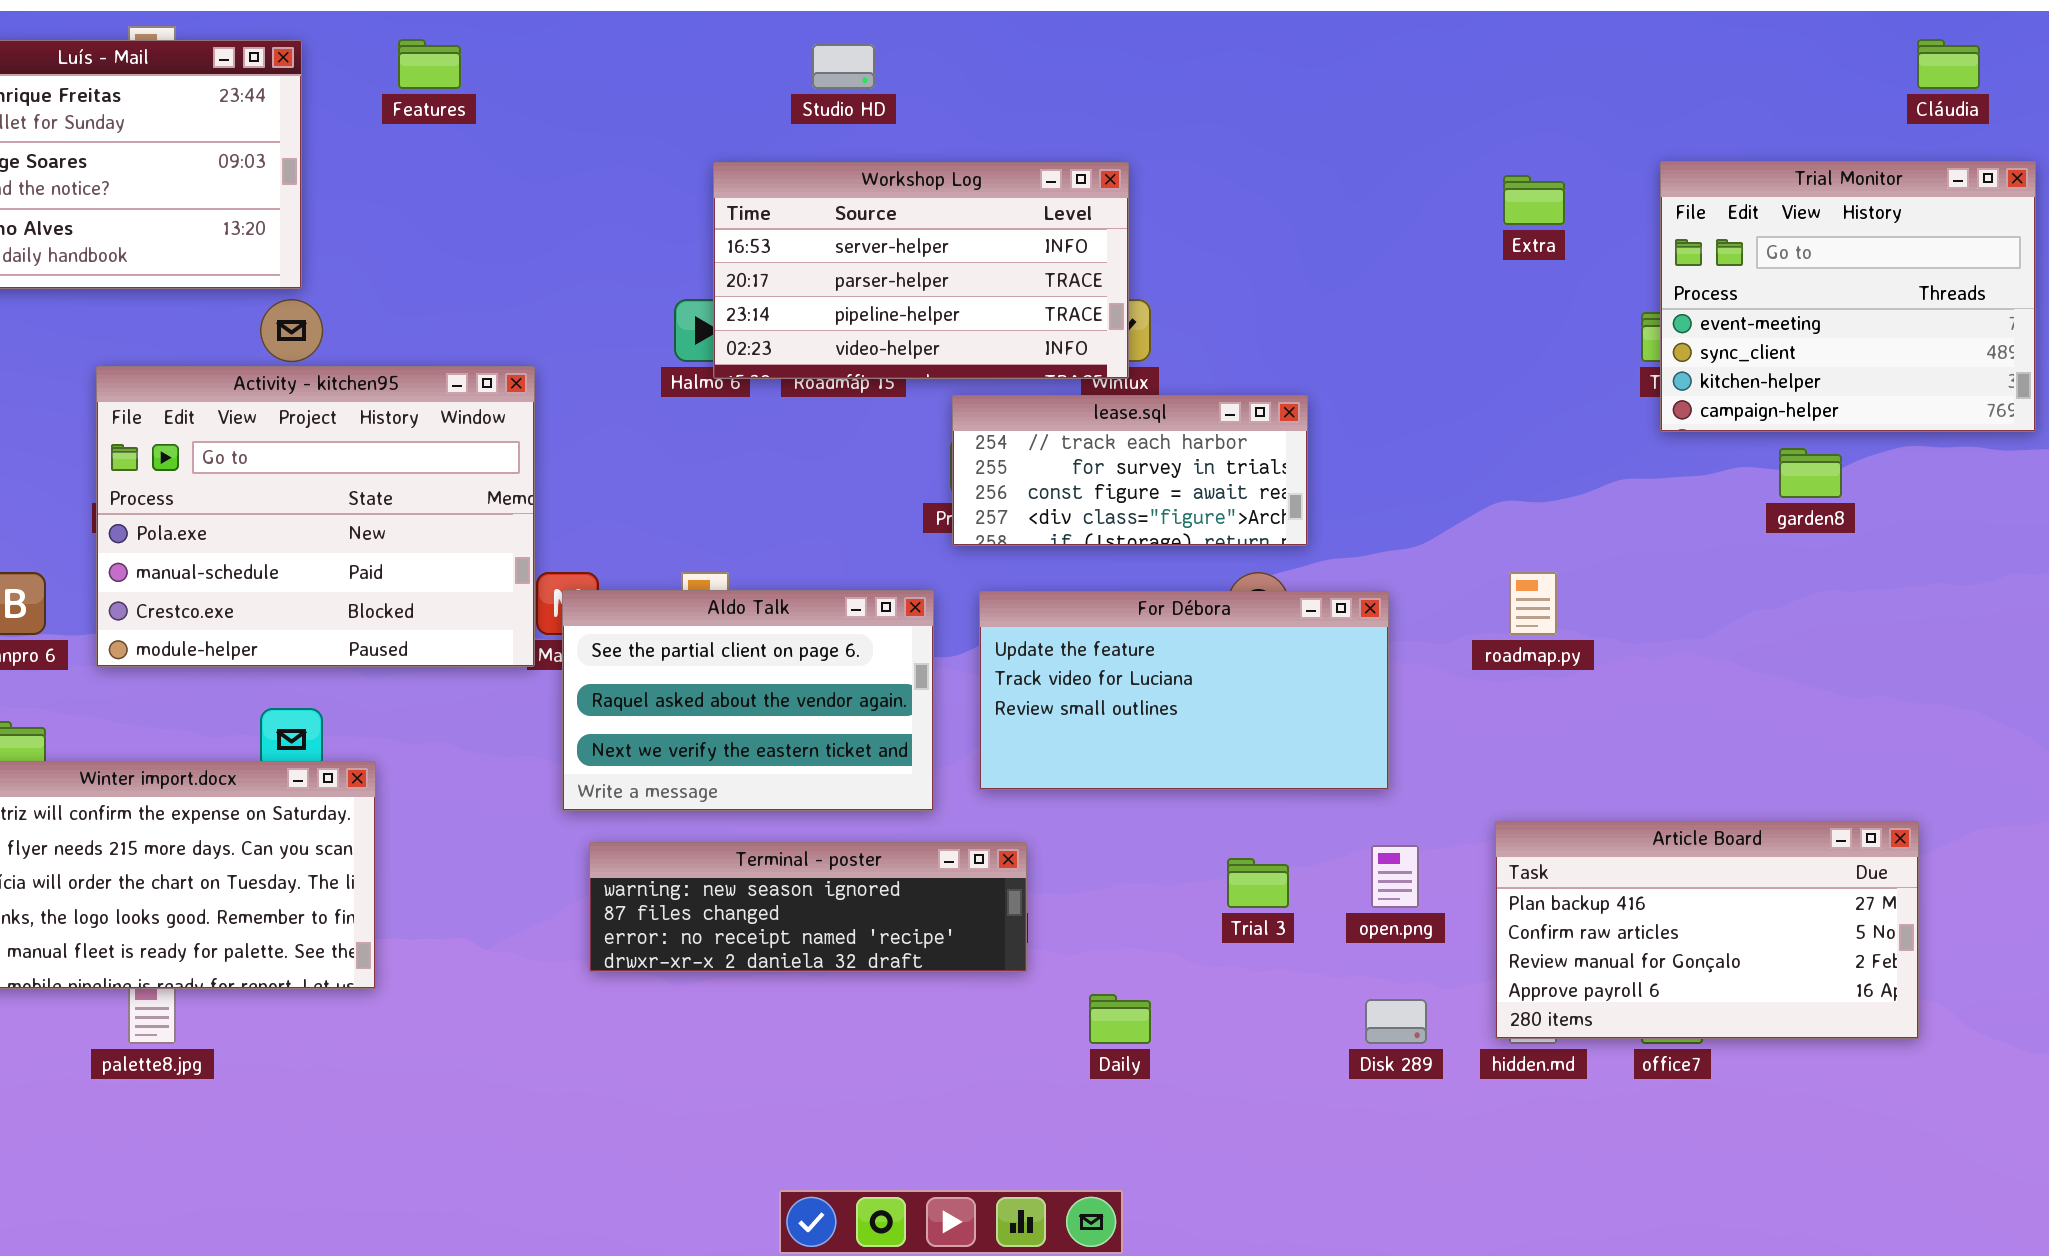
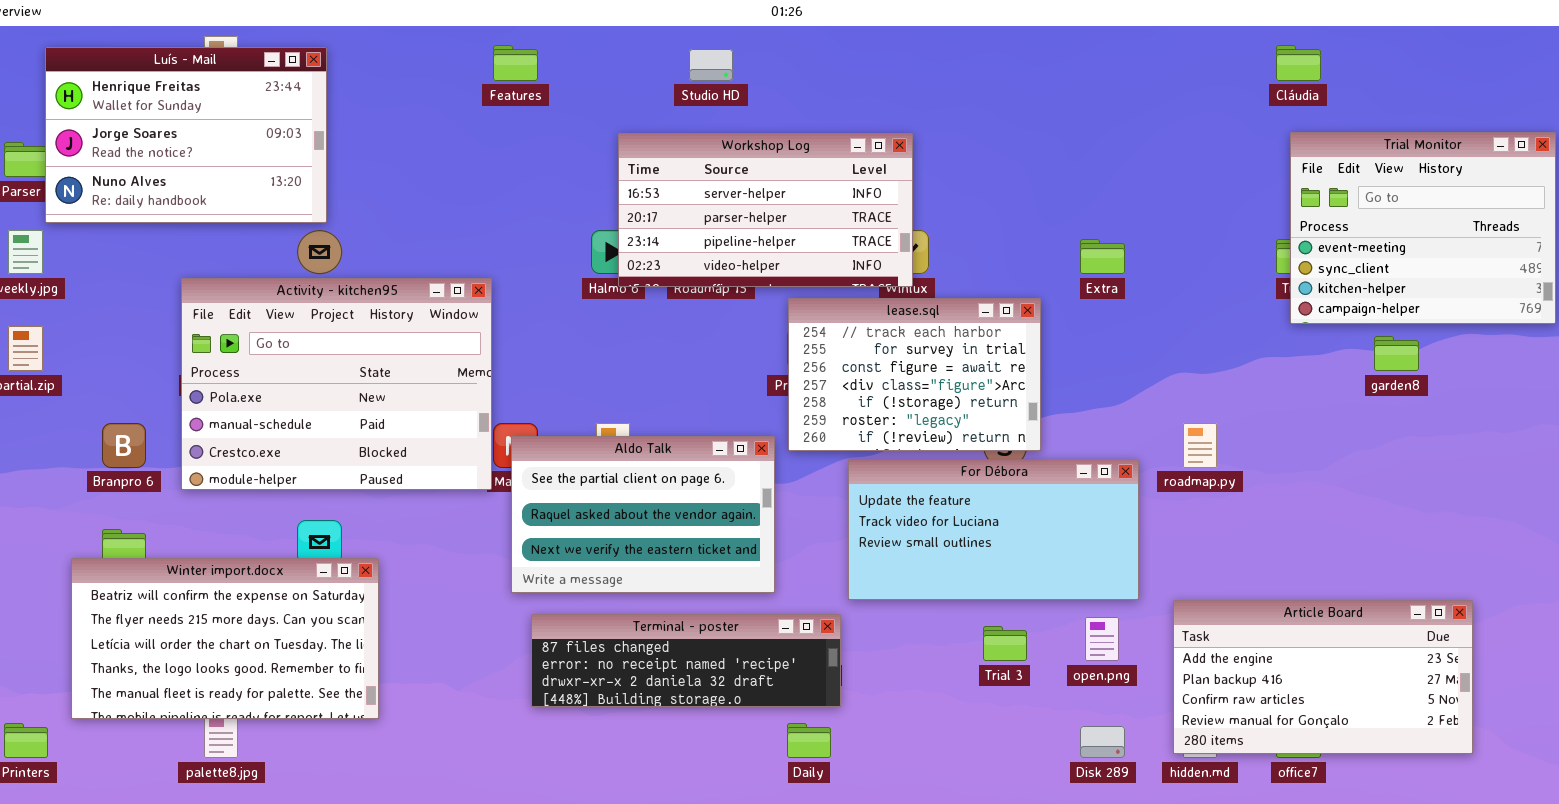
Features: [398,39,461,89] -> [493,45,538,81], moved
Cláudia: [1917,39,1980,89] -> [1276,45,1321,81], moved
Extra: [1503,175,1565,225] -> [1080,239,1125,274], moved
lease.sql: [952,395,1308,546] -> [788,298,1041,451], resized
For Débora: [979,591,1389,790] -> [848,459,1139,600], moved
Article Board: [1495,821,1919,1039] -> [1173,600,1473,754], scrolled up 1 row
Terminal - poster: [589,842,1027,972] -> [531,614,841,707], scrolled down 1 row
Daily: [1089,994,1151,1044] -> [787,723,831,758], moved

